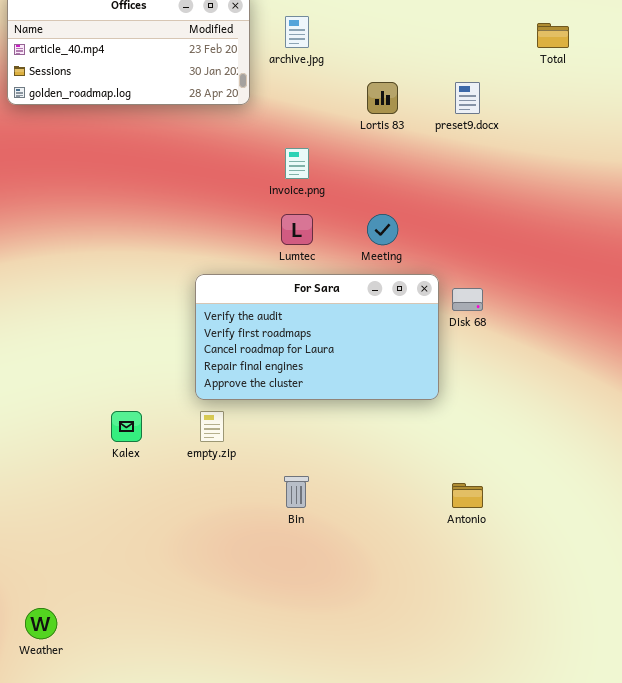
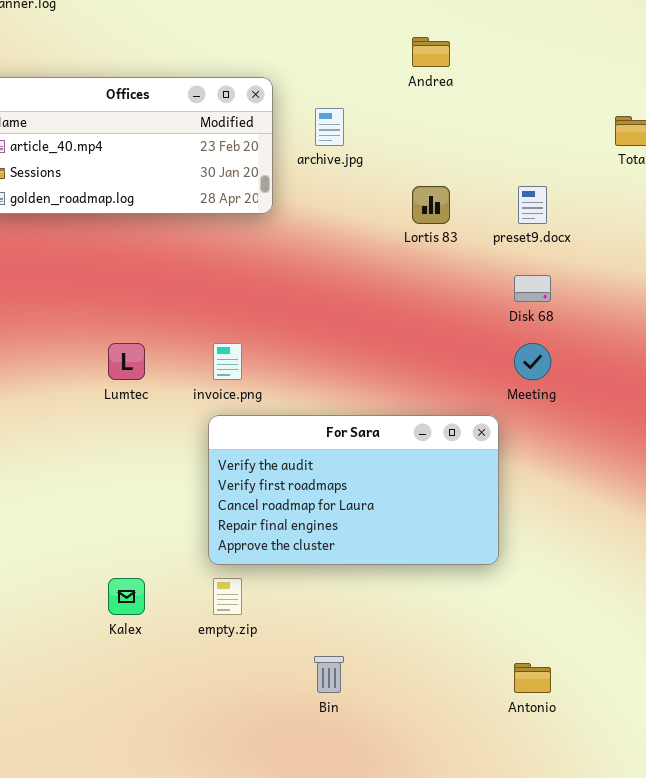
invoice.png: [285,148,309,179] -> [213,343,242,380], moved
Lumtec: [281,214,313,245] -> [108,343,145,380], moved
Meeting: [367,214,398,245] -> [514,343,551,380], moved
Disk 68: [452,288,483,311] -> [514,275,551,302], moved

